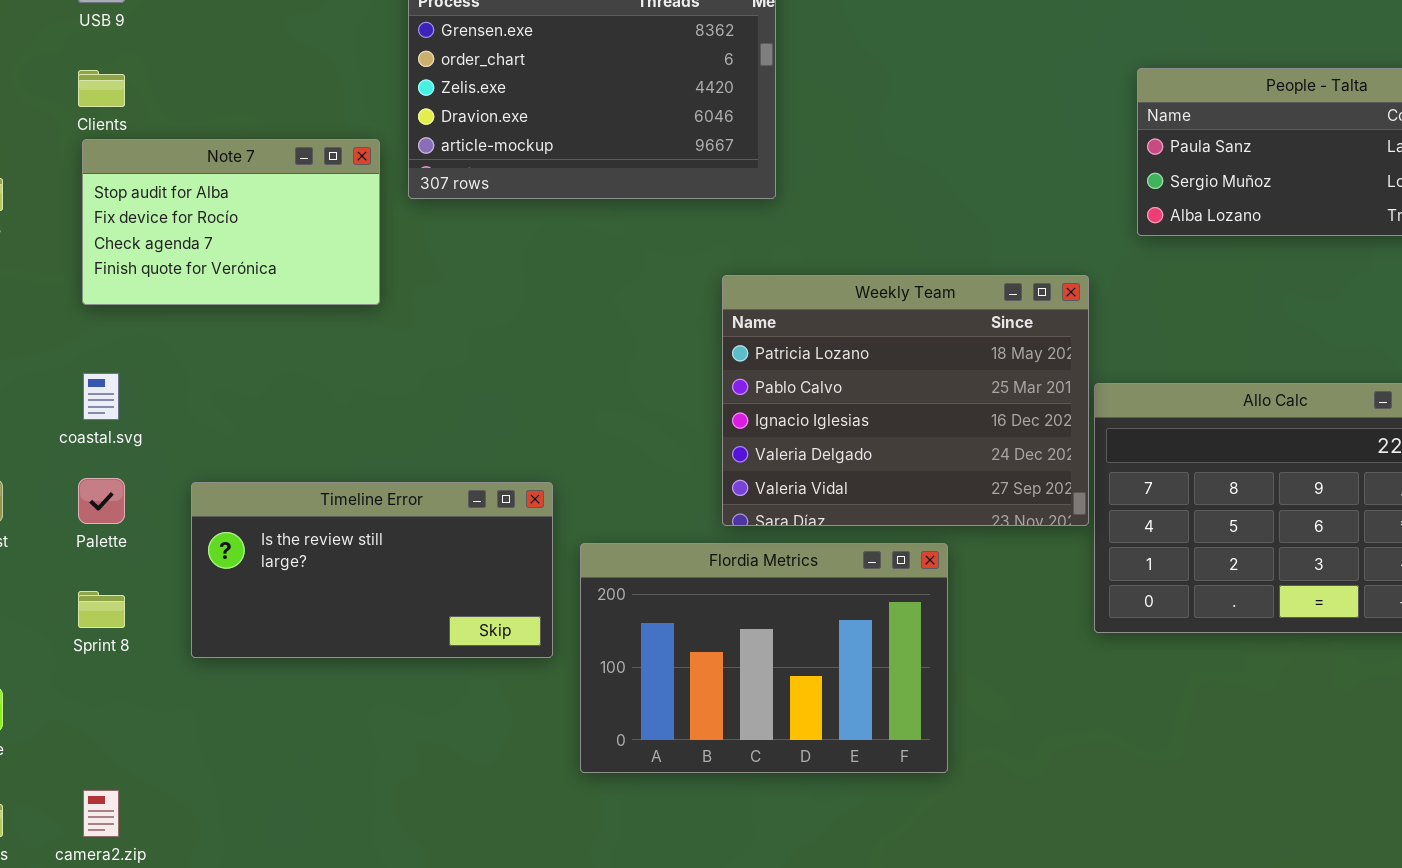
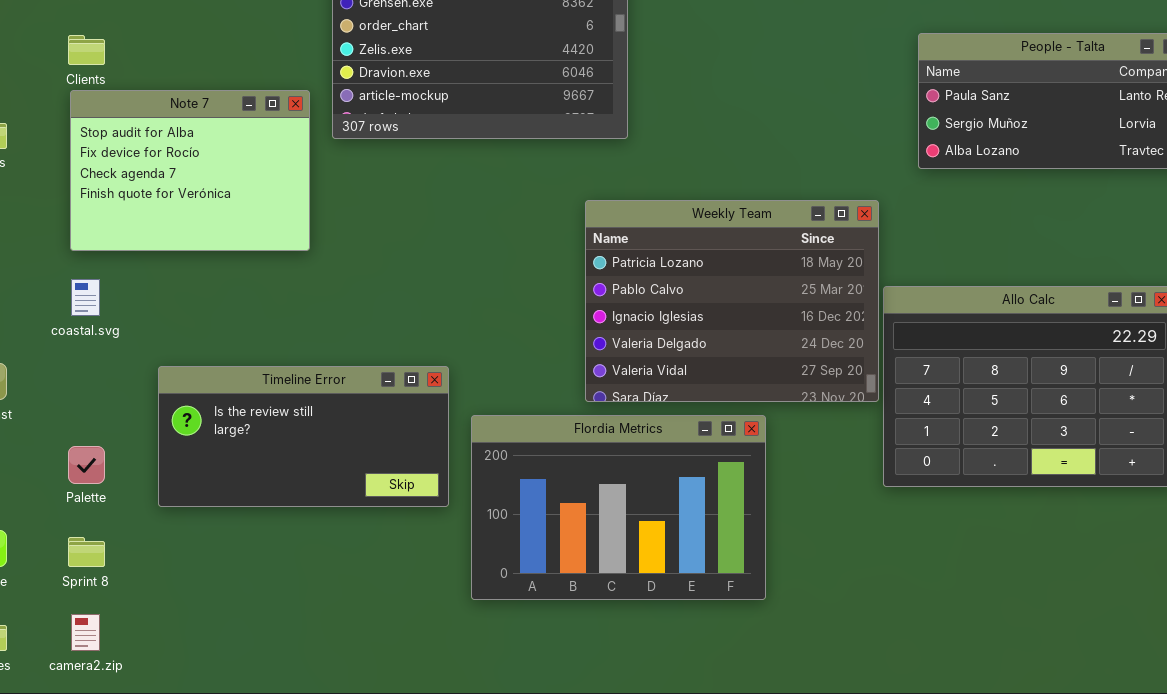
Note 7: [82,139,380,305] -> [70,90,310,251], resized
Palette: [78,478,125,524] -> [68,446,105,484], moved
Sprint 8: [78,591,125,628] -> [68,537,105,567], moved

